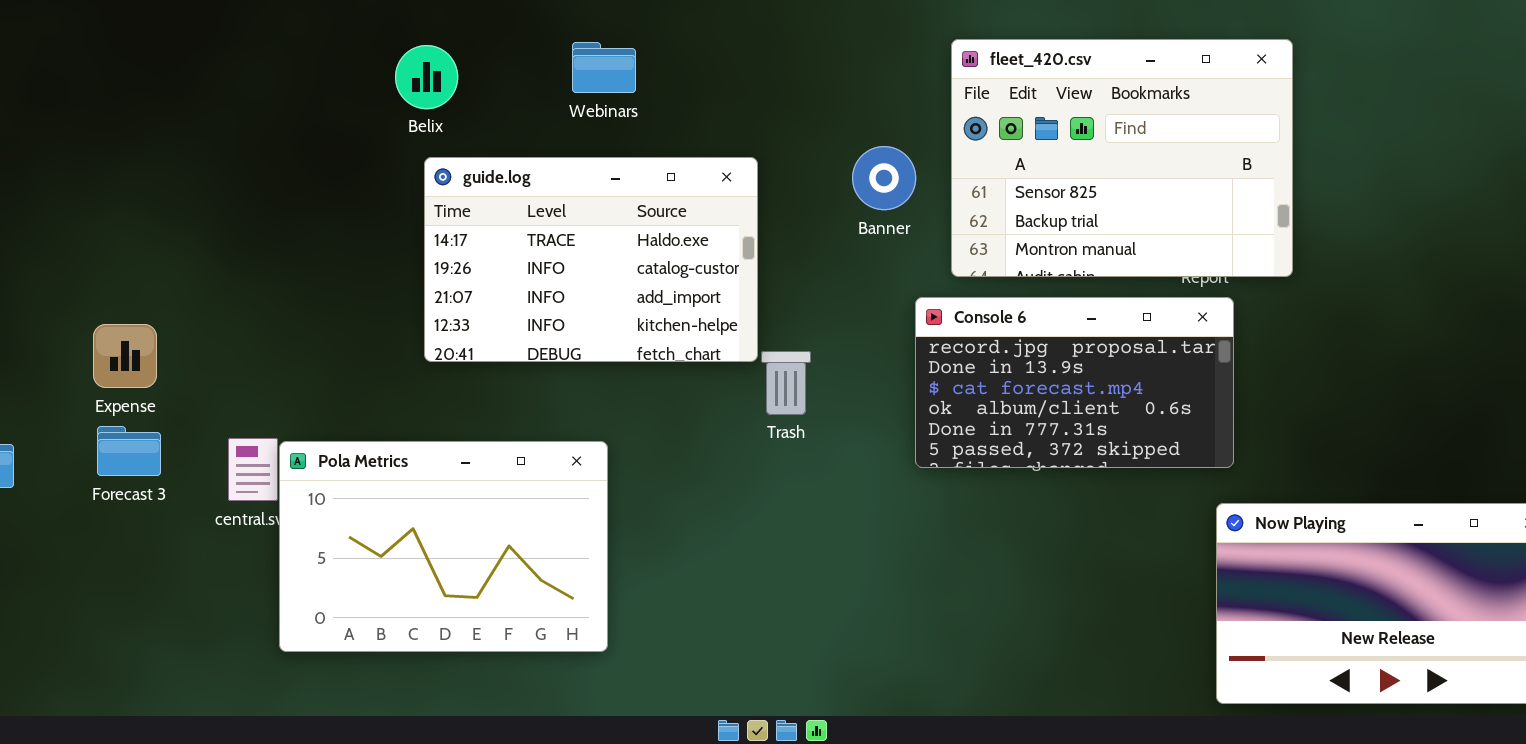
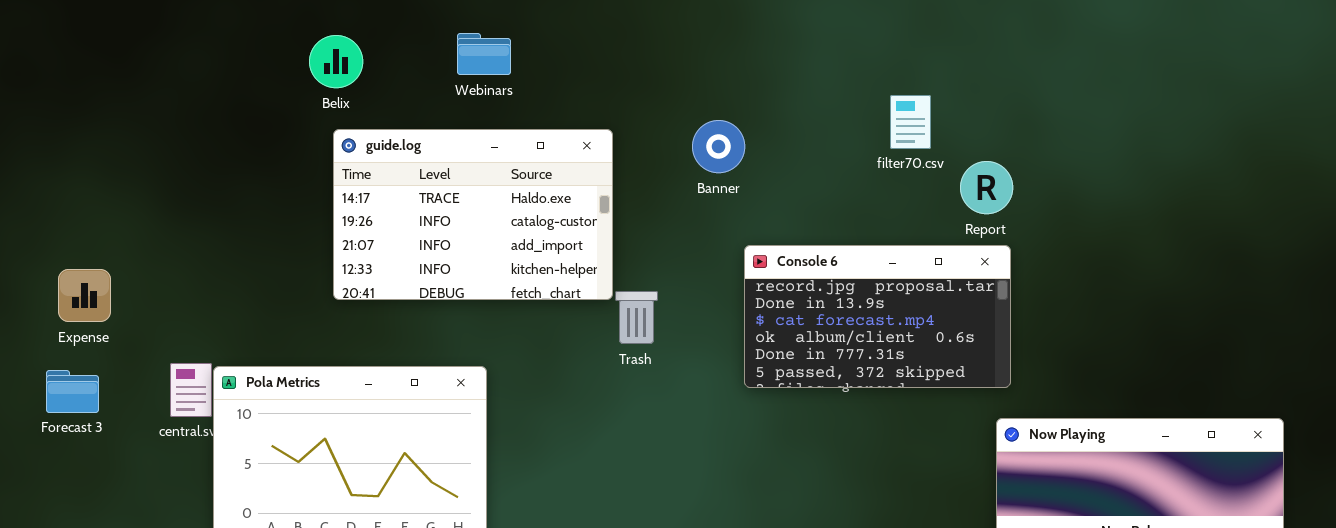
fleet_420.csv: [951,39,1293,277] -> none, closed
Forecast 3: [97,426,161,476] -> [46,370,99,413], moved

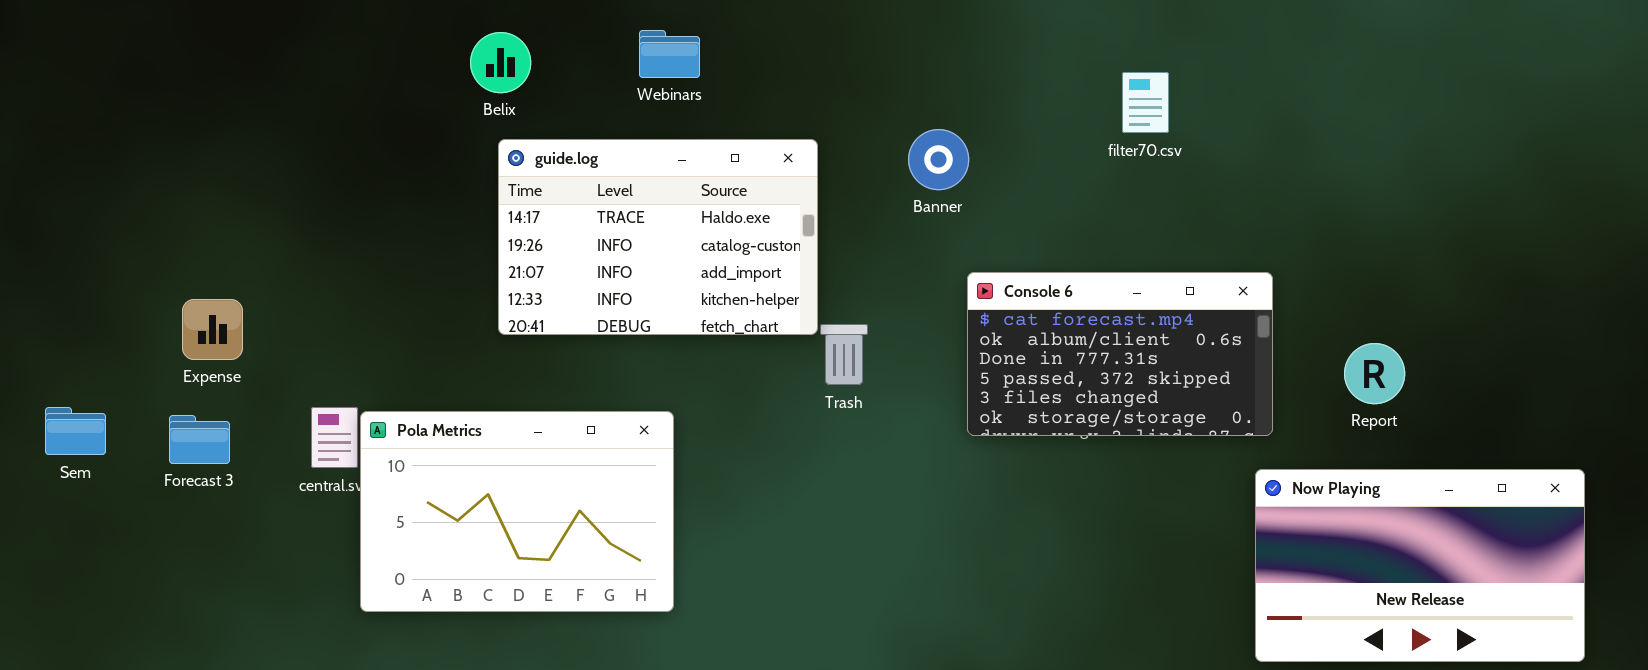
filter70.csv: [890,95,931,149] -> [1122,72,1169,133], moved
Report: [960,161,1013,214] -> [1344,343,1405,404], moved
Console 6: [744,245,1011,388] -> [967,272,1273,436], scrolled down 2 rows

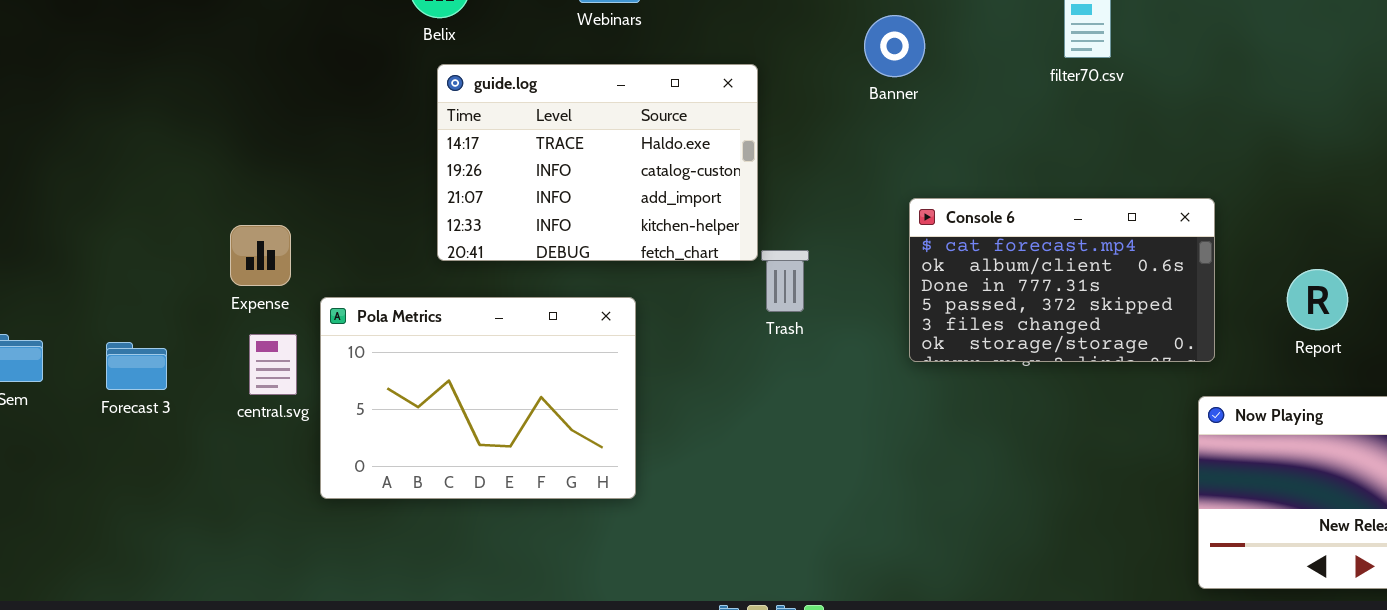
Banner: [908,129,969,190] -> [864,15,925,77], moved
Expense: [182,299,243,360] -> [230,225,291,286], moved
Pola Metrics: [360,411,674,612] -> [320,297,636,499], moved

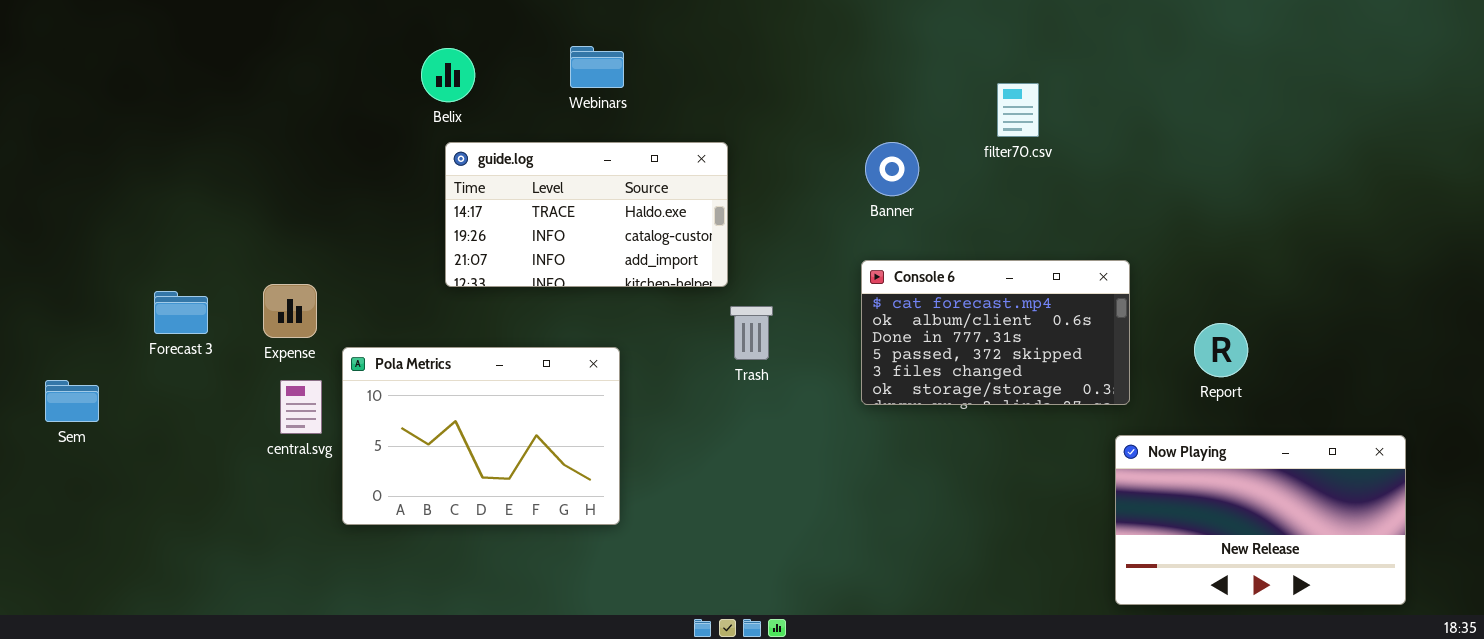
Banner: [864,15,925,77] -> [865,142,919,196], moved
guide.log: [437,64,758,261] -> [445,142,728,287], resized
Forecast 3: [106,342,167,390] -> [154,291,208,334], moved

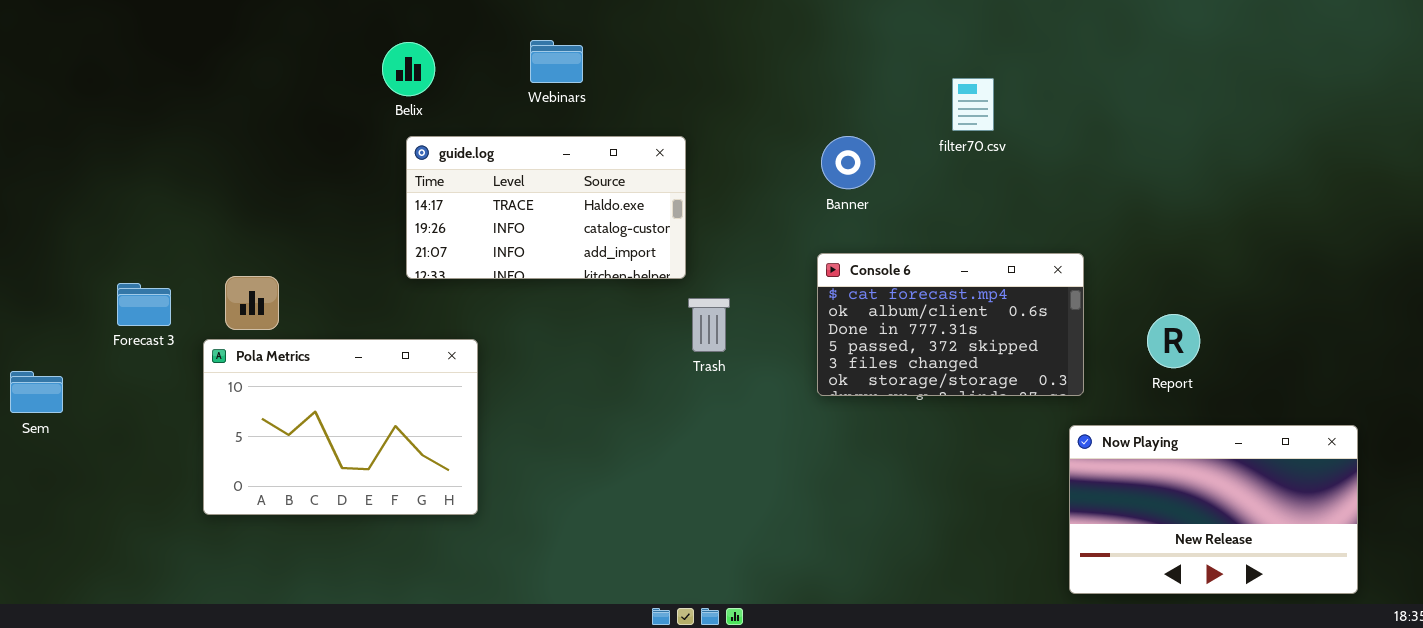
Pola Metrics: [342,347,620,525] -> [203,339,478,515], moved

